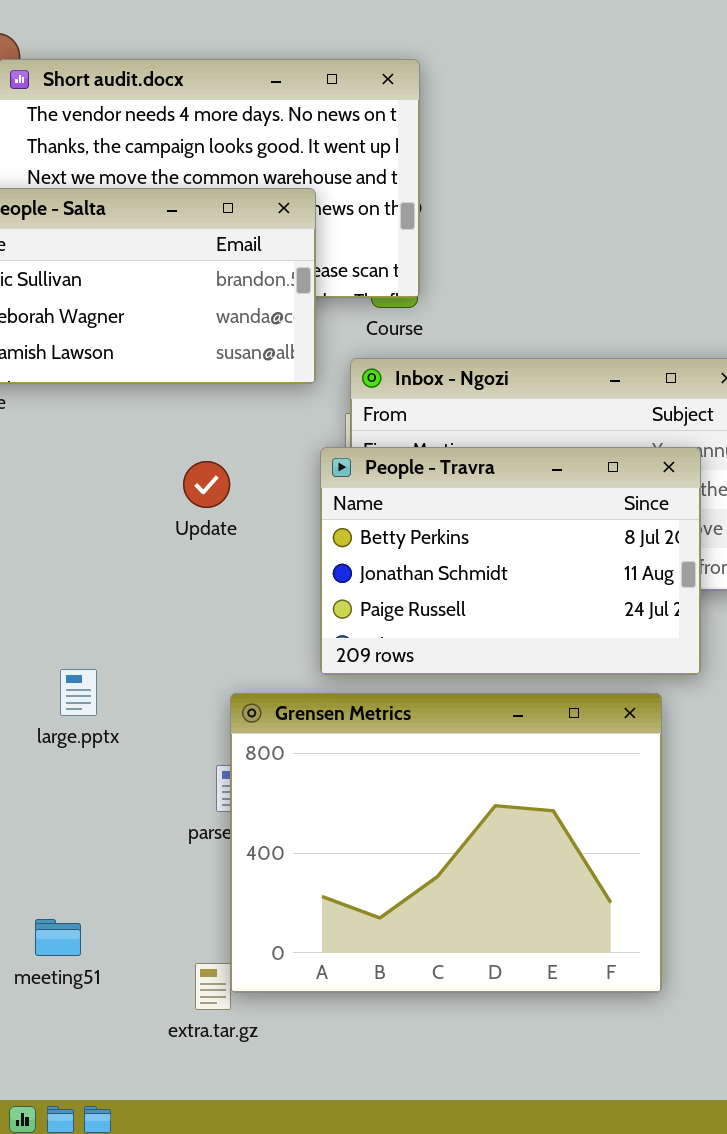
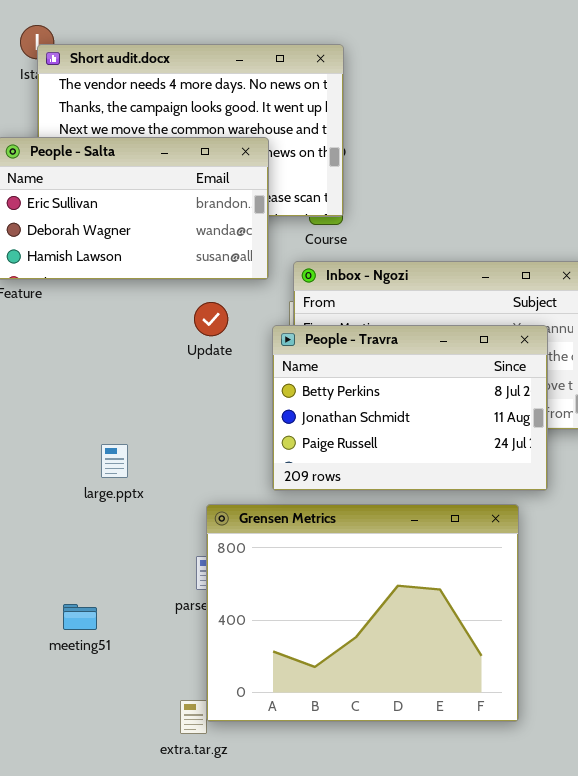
Update: [183,461,230,508] -> [194,302,228,336], moved
large.pptx: [60,669,97,716] -> [101,444,128,478], moved
meeting51: [35,919,81,956] -> [63,604,97,630], moved

